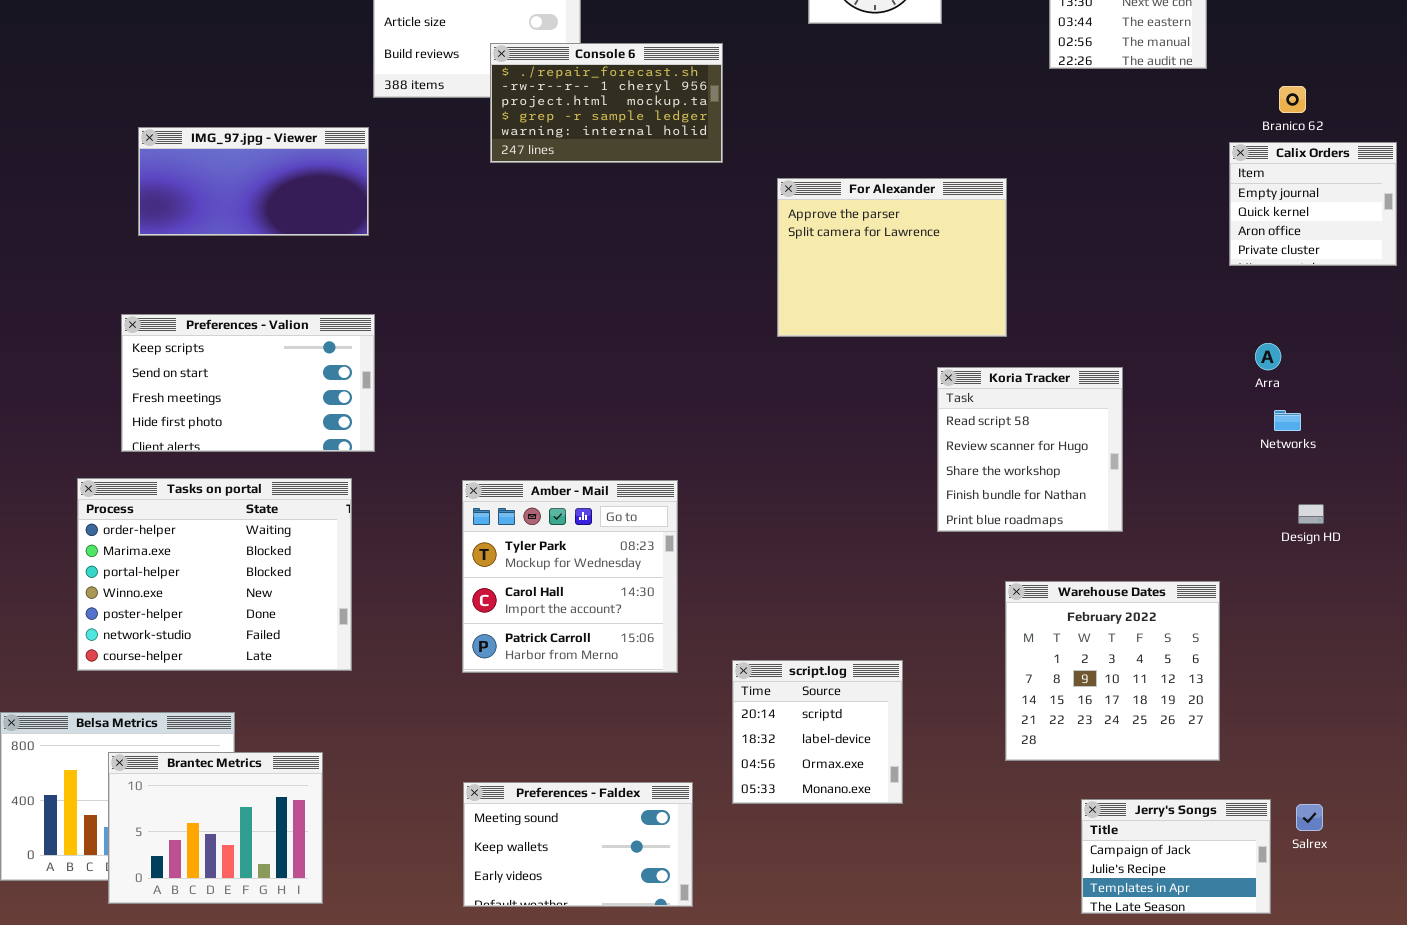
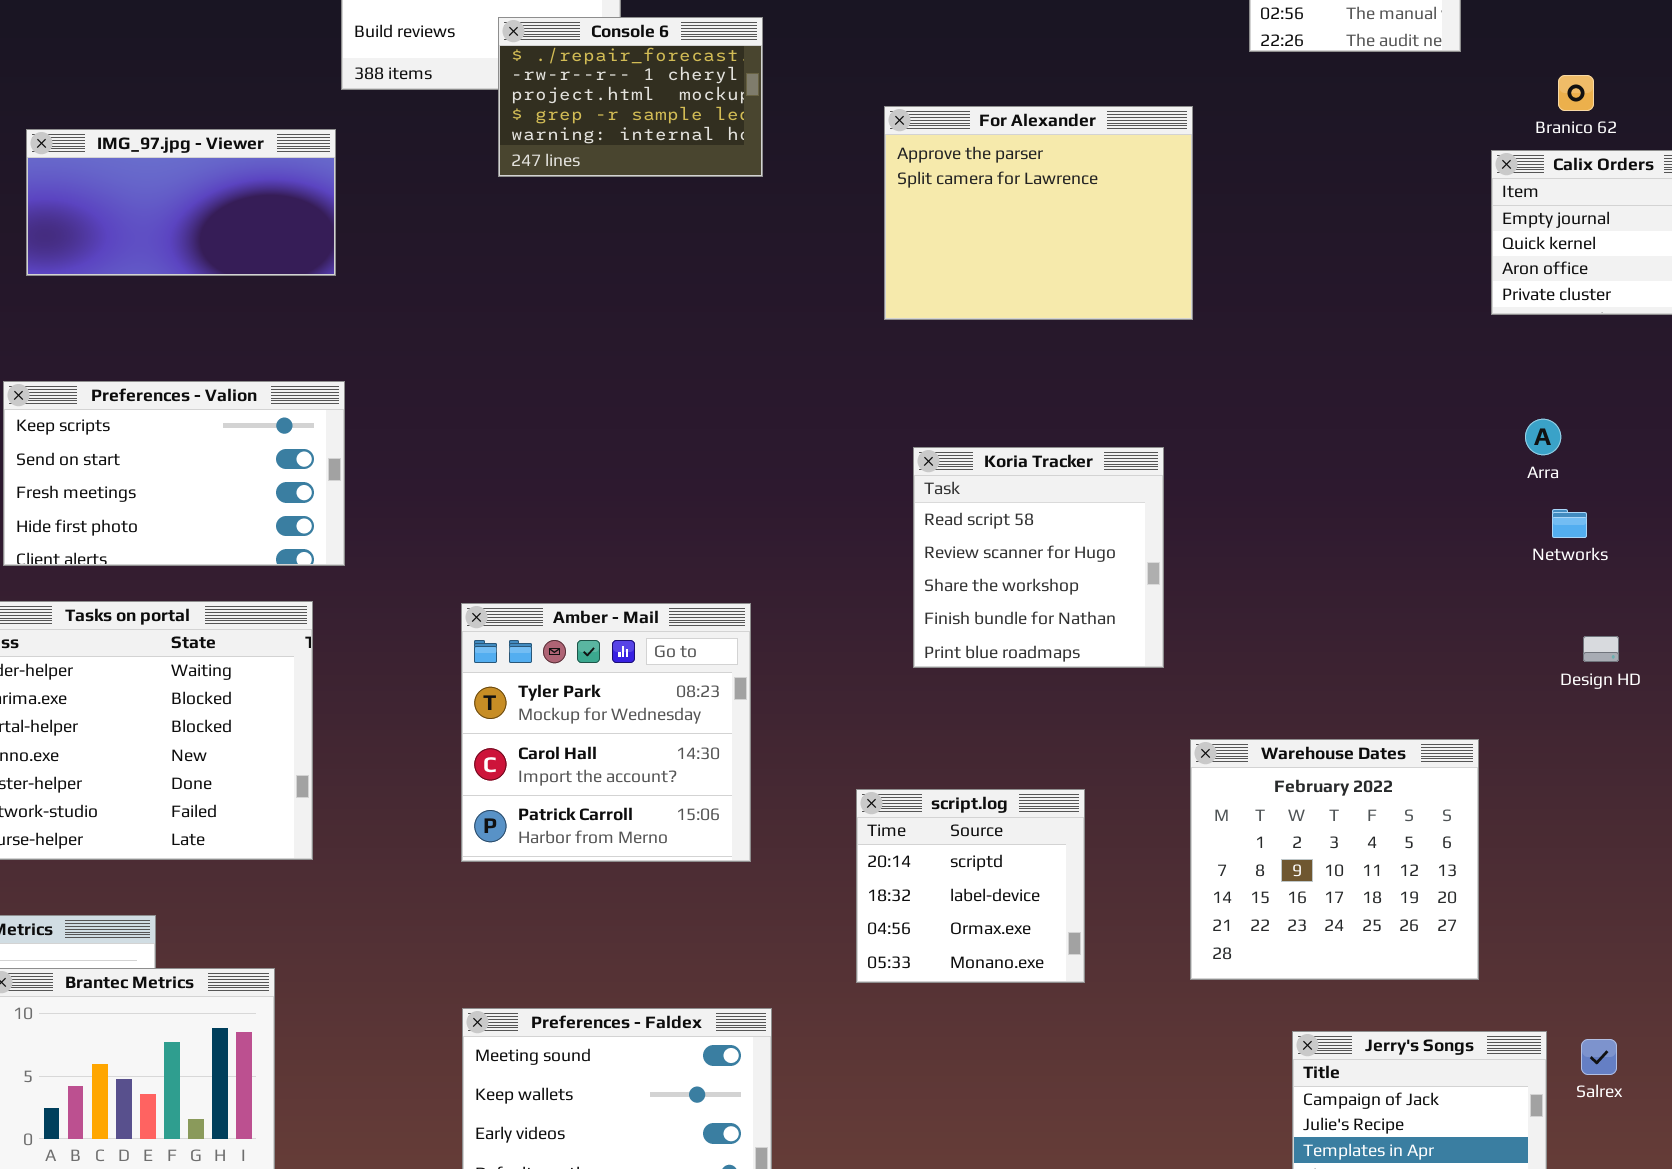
Console 6: [490,43,723,163] -> [498,17,763,177], resized
For Alexander: [777,178,1007,337] -> [884,106,1193,320], moved
Koria Tracker: [937,367,1123,532] -> [913,447,1164,668], moved
script.log: [732,660,903,804] -> [856,789,1085,983], moved

